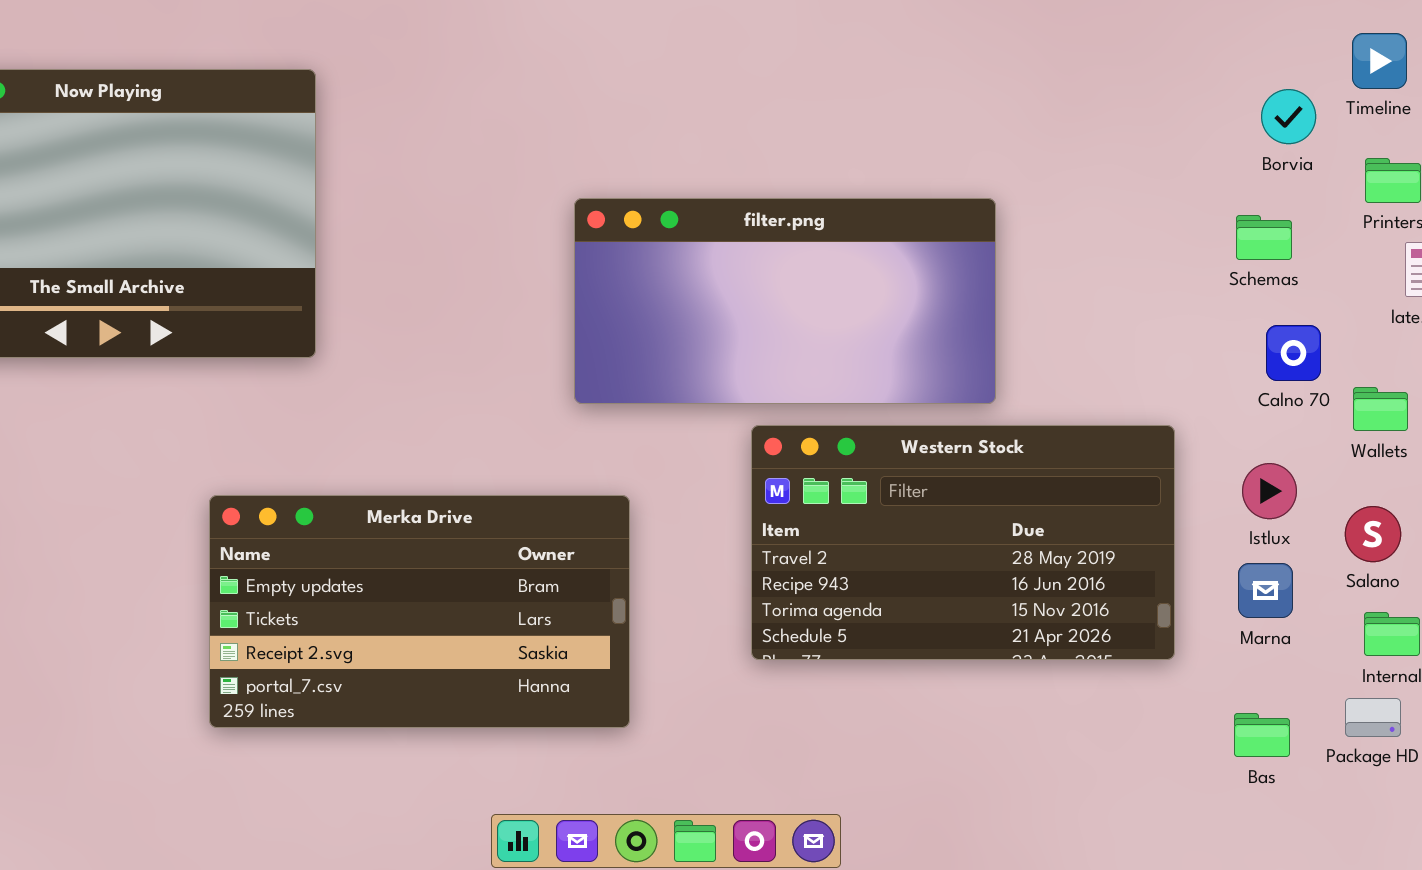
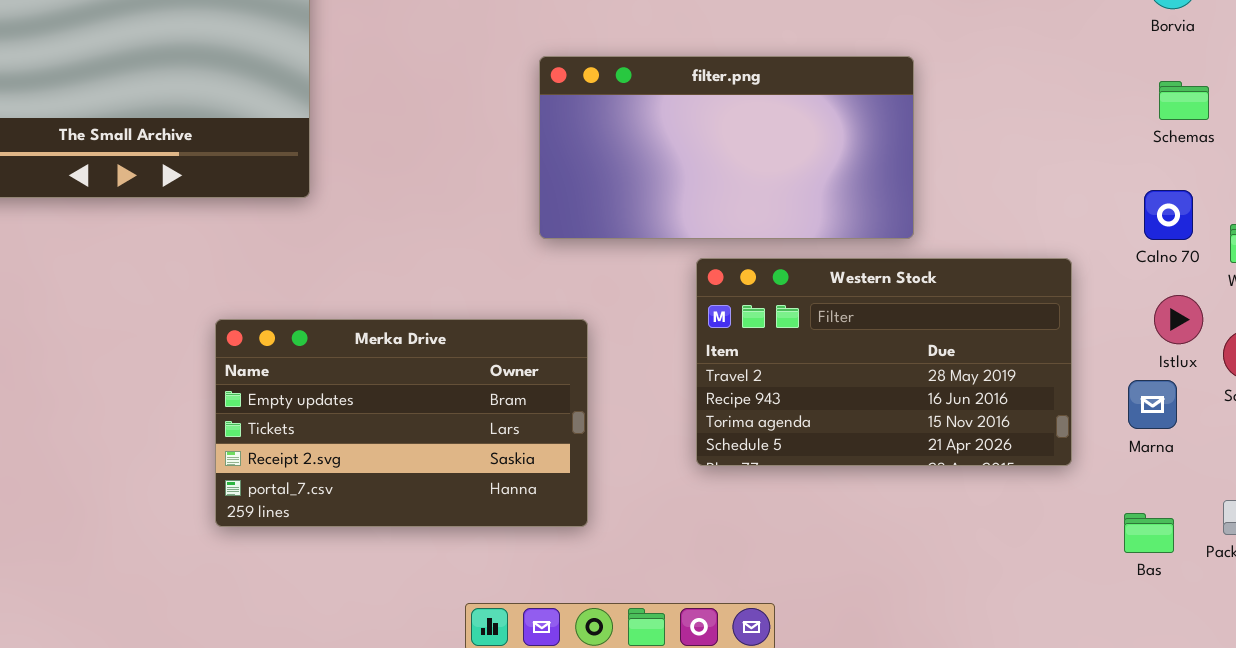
Schemas: [1236,215,1292,260] -> [1159,81,1209,120], moved
Calno 70: [1266,325,1321,381] -> [1144,190,1193,240], moved
Istlux: [1242,463,1297,519] -> [1154,295,1203,344], moved

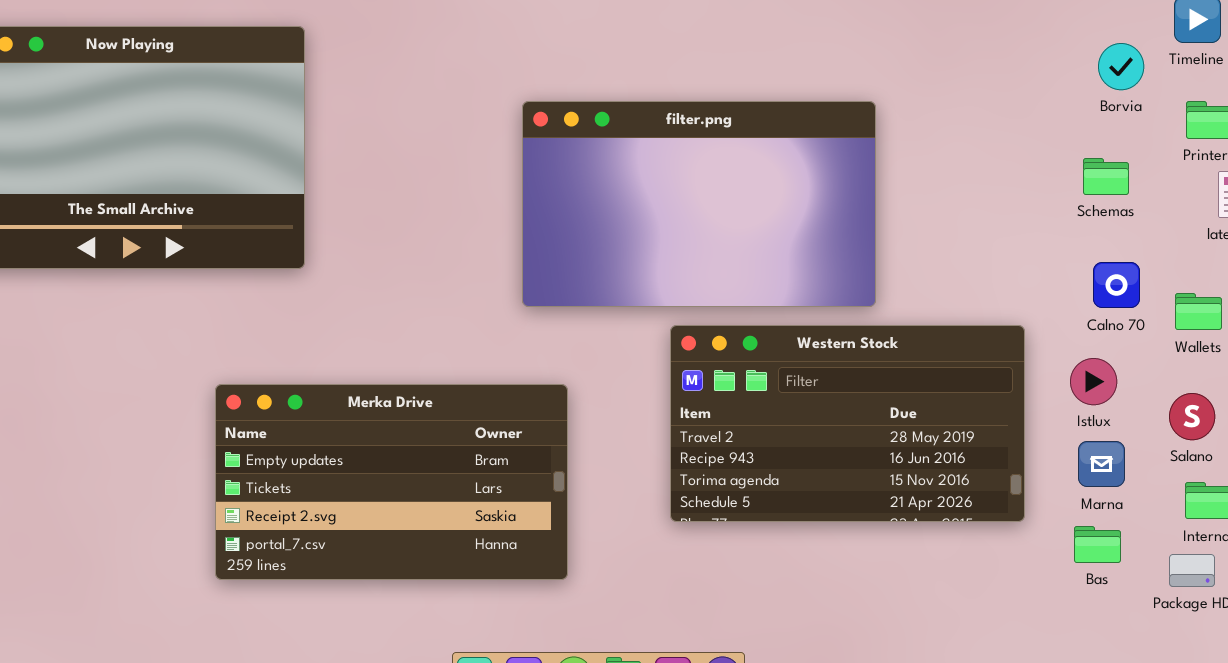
filter.png: [539,56,914,239] -> [522,101,876,307], resized
Schemas: [1159,81,1209,120] -> [1083,158,1129,195], moved
Istlux: [1154,295,1203,344] -> [1070,358,1117,405], moved
Bas: [1124,513,1174,553] -> [1074,526,1121,563], moved

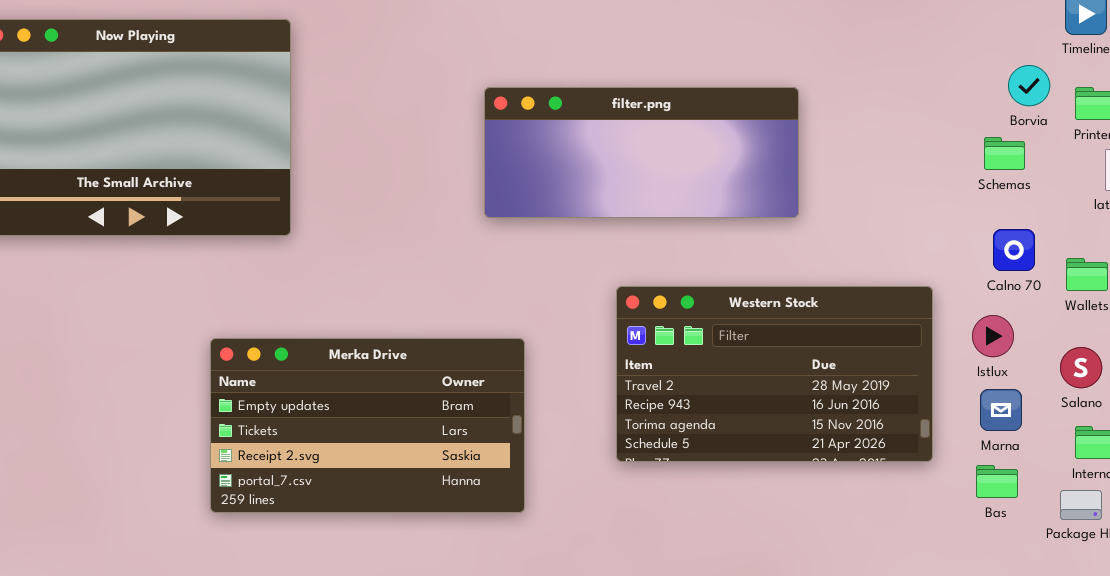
Borvia: [1098,43,1144,90] -> [1008,65,1050,106], moved
filter.png: [522,101,876,307] -> [484,87,799,218], resized

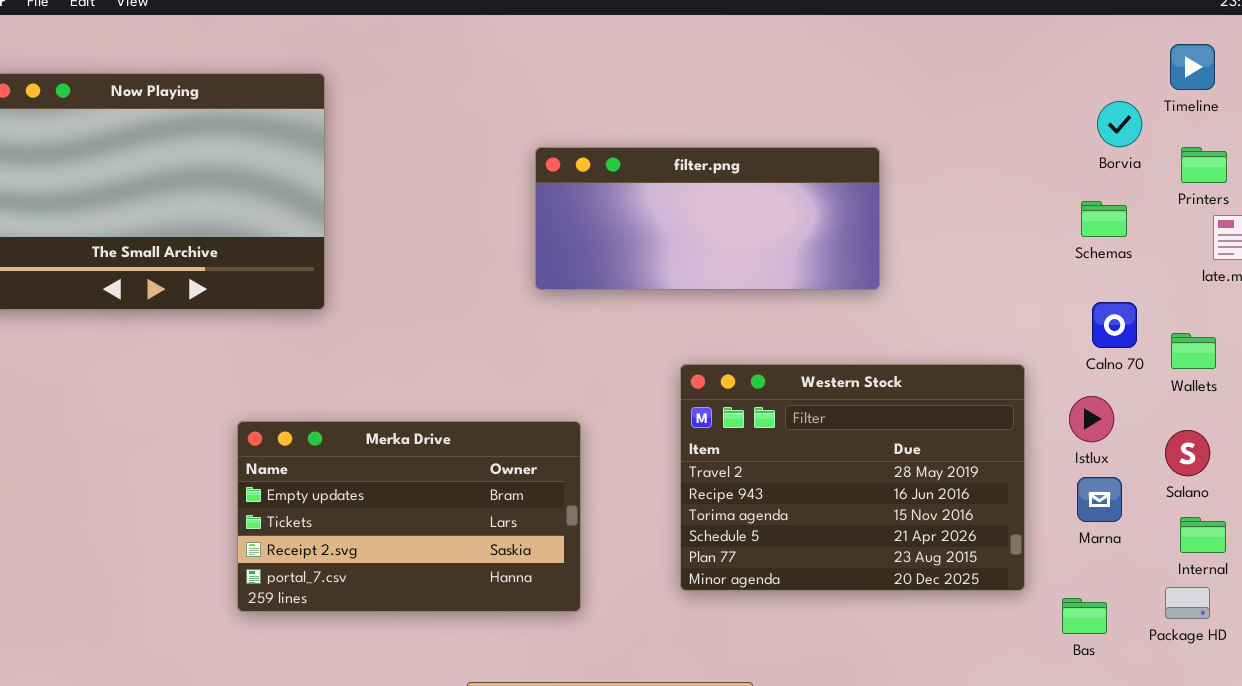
Borvia: [1008,65,1050,106] -> [1097,101,1142,147], moved
Western Stock: [616,286,933,462] -> [680,364,1025,591], resized
Bas: [976,465,1018,498] -> [1062,598,1107,634], moved

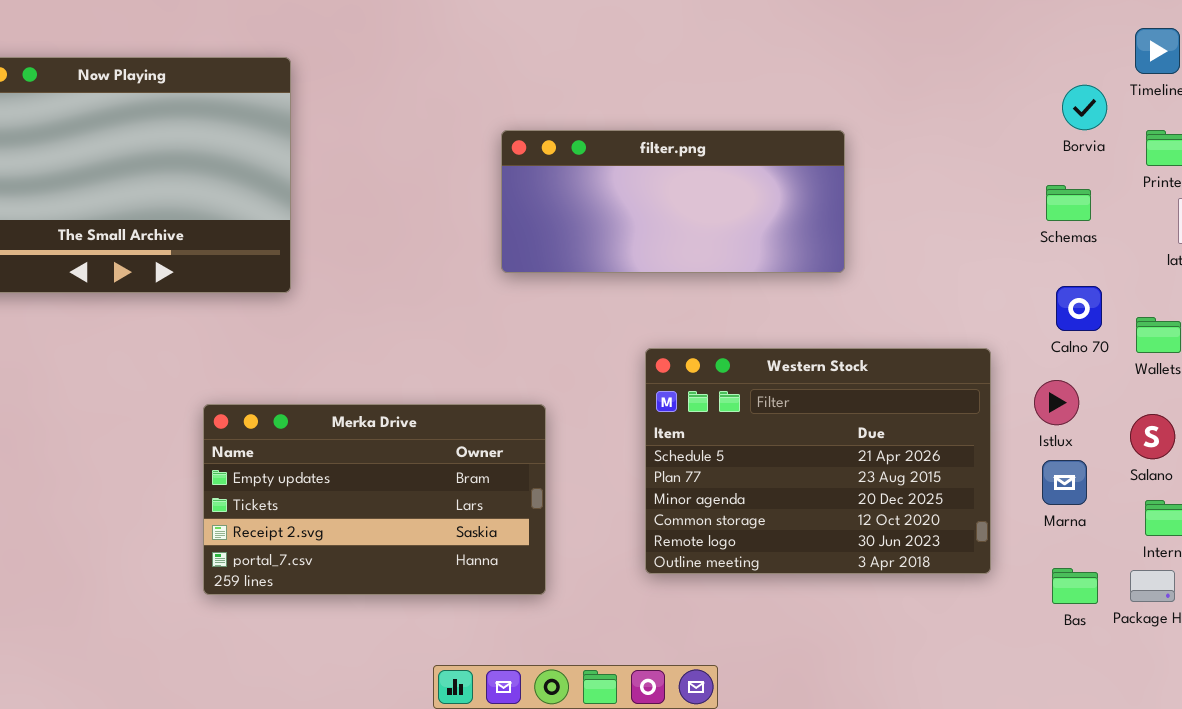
Western Stock: [680,364,1025,591] -> [645,348,991,574], scrolled down 3 rows
Bas: [1062,598,1107,634] -> [1052,568,1098,604], moved

